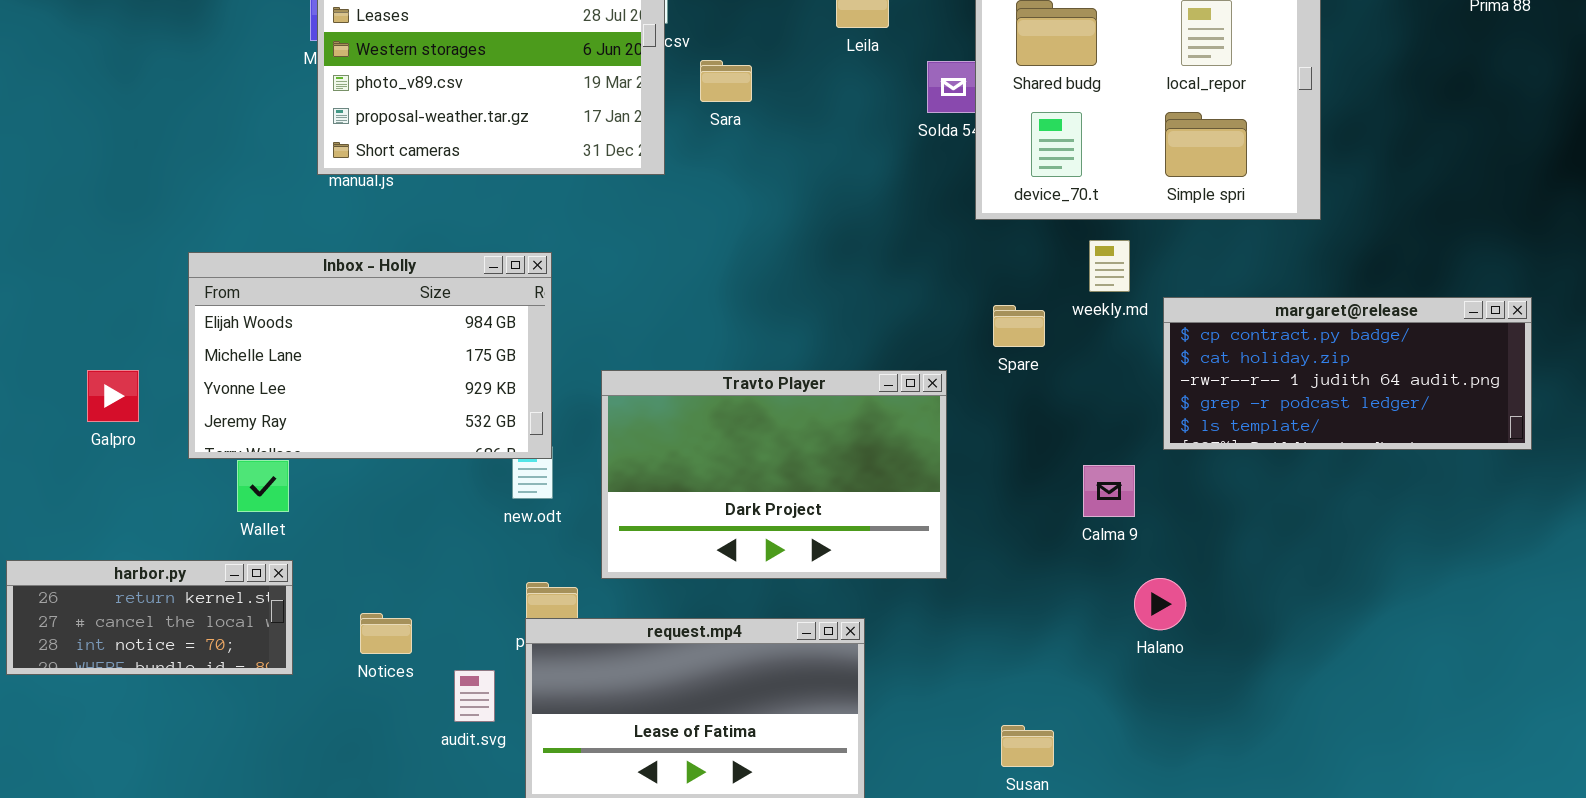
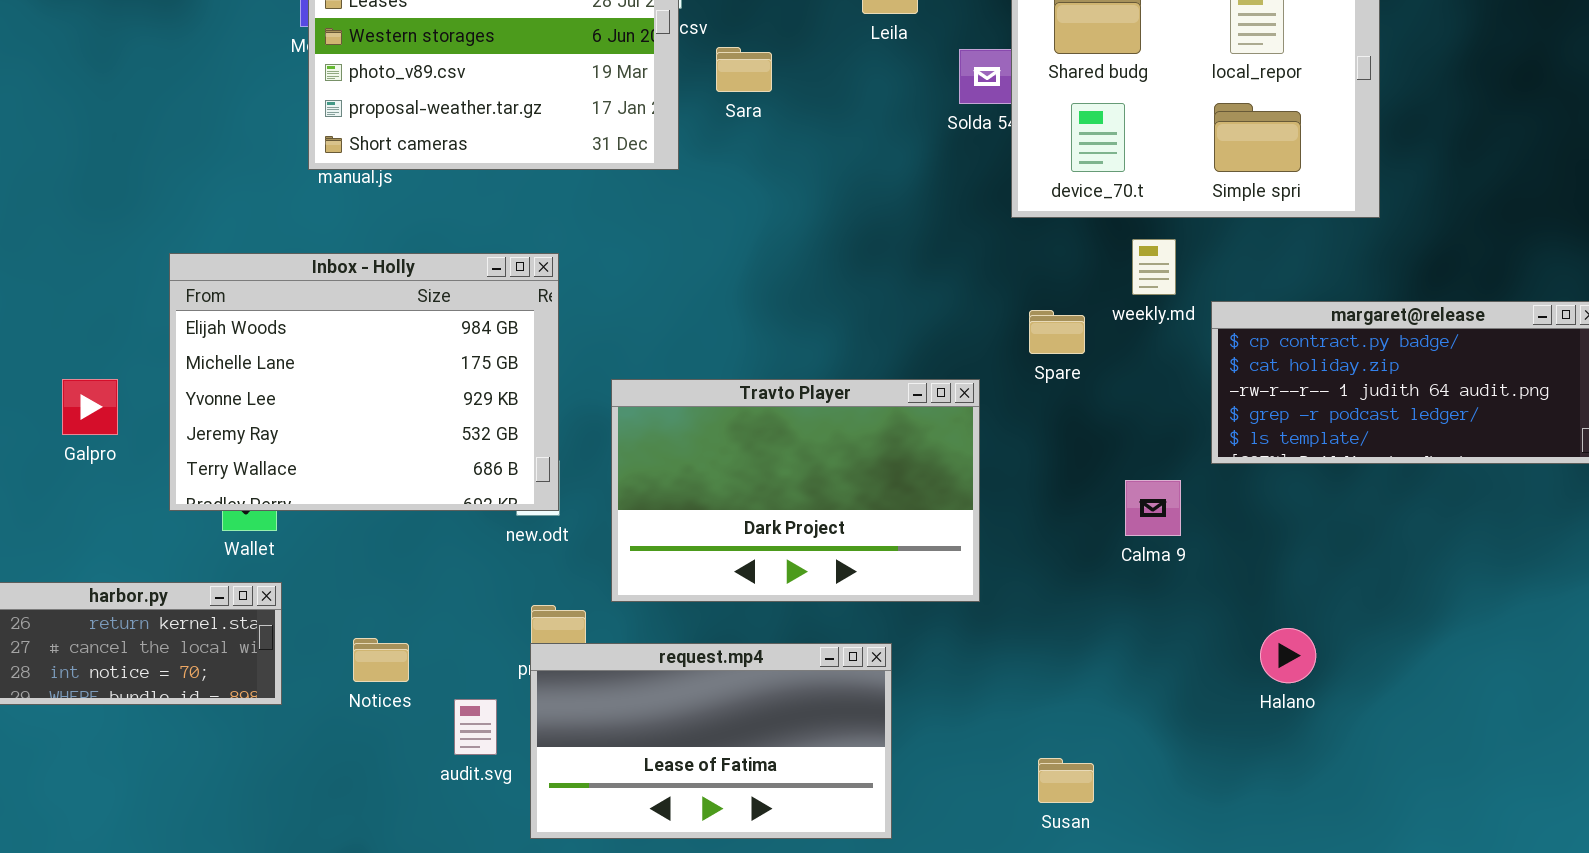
Inbox - Holly: [188,252,552,459] -> [169,253,559,511], resized
Halano: [1134,578,1186,630] -> [1260,628,1316,683], moved

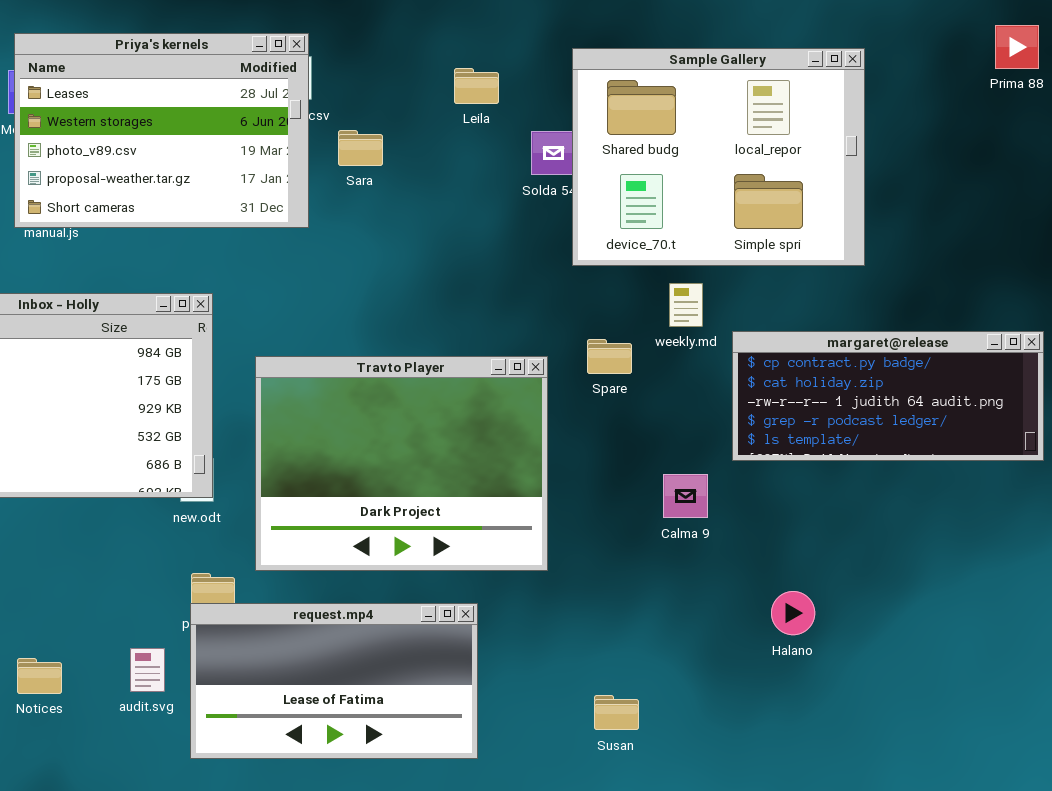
Travto Player: [611,379,980,602] -> [255,356,548,571], resized
Notices: [353,638,409,682] -> [17,658,62,694], moved

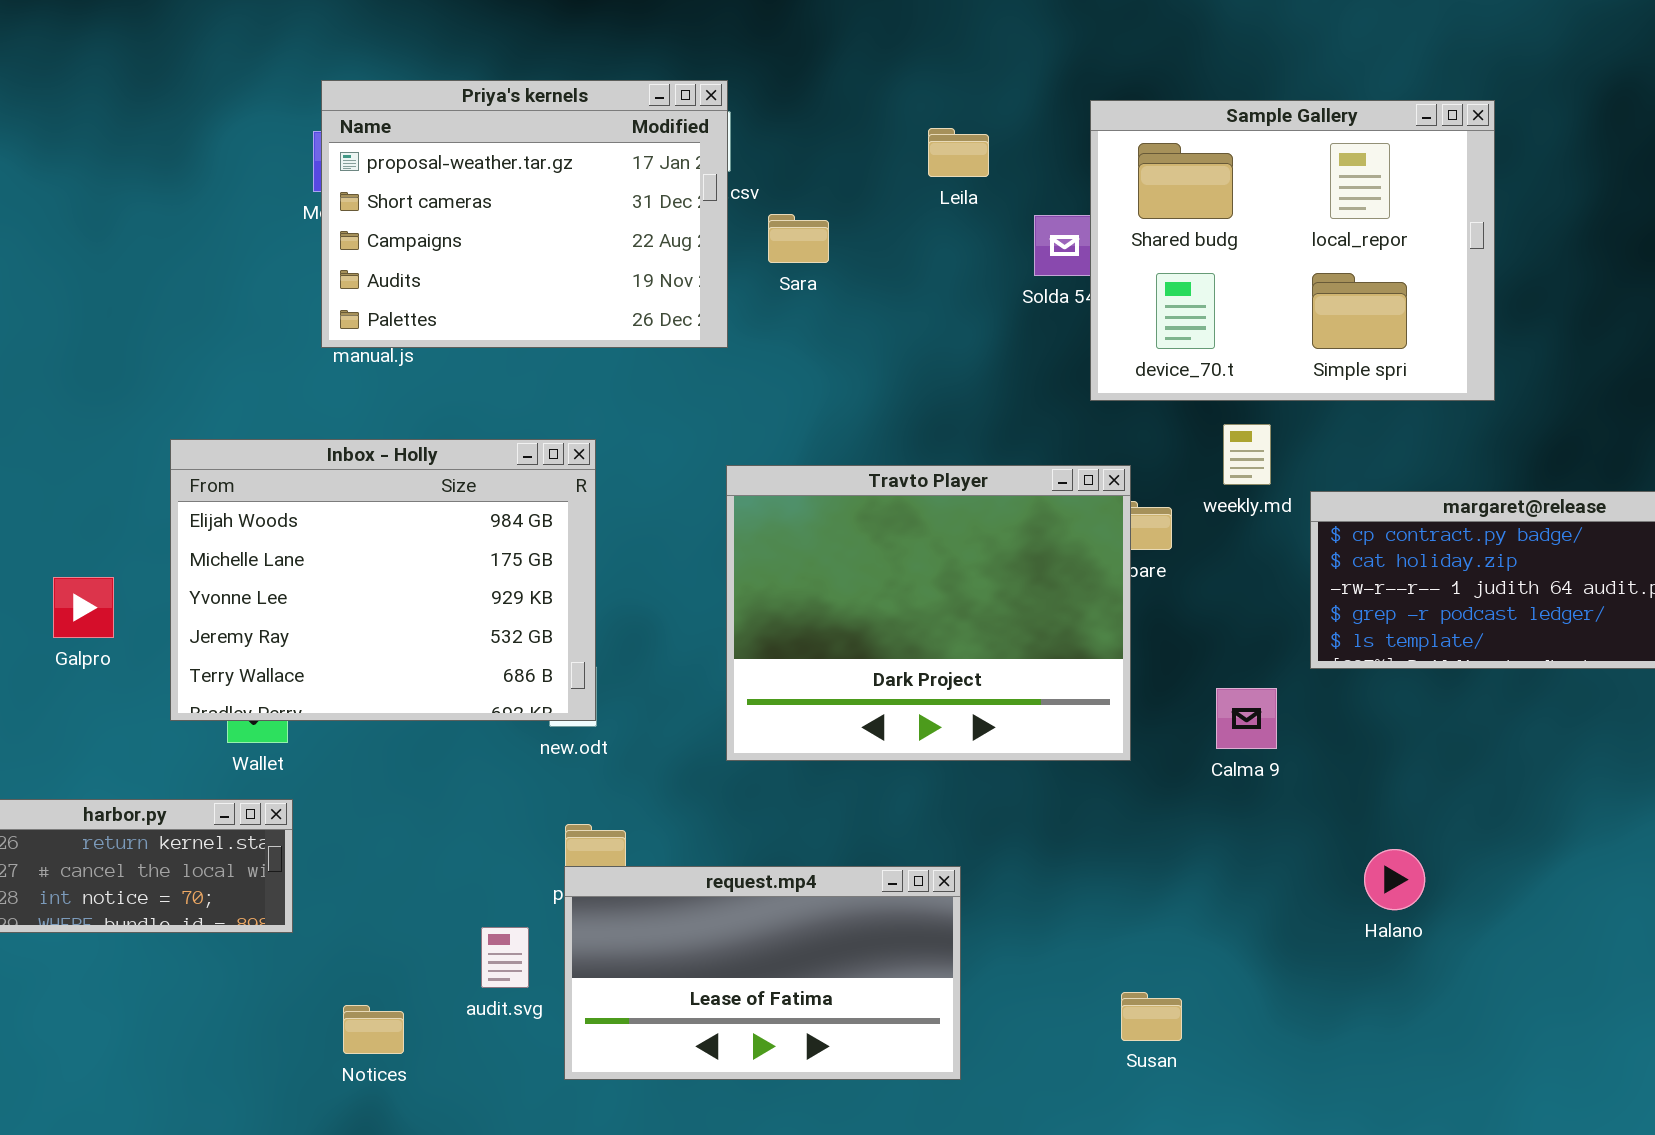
Priya's kernels: [14,33,309,228] -> [321,80,728,348], scrolled down 3 rows
Travto Player: [255,356,548,571] -> [726,465,1131,761], moved
Notices: [17,658,62,694] -> [343,1005,404,1054], moved

